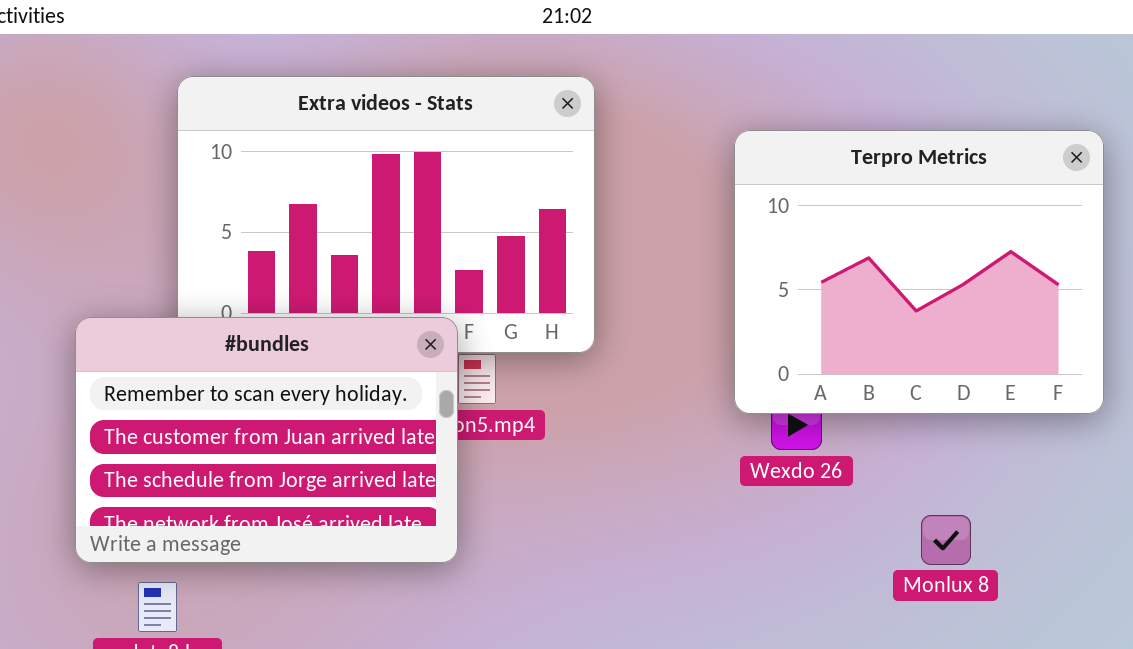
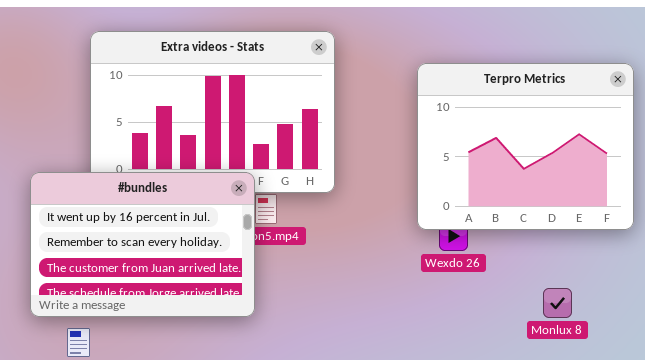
#bundles: [75,317,458,563] -> [30,172,255,317], scrolled up 1 row
Monlux 8: [921,515,971,565] -> [543,288,572,318], moved

